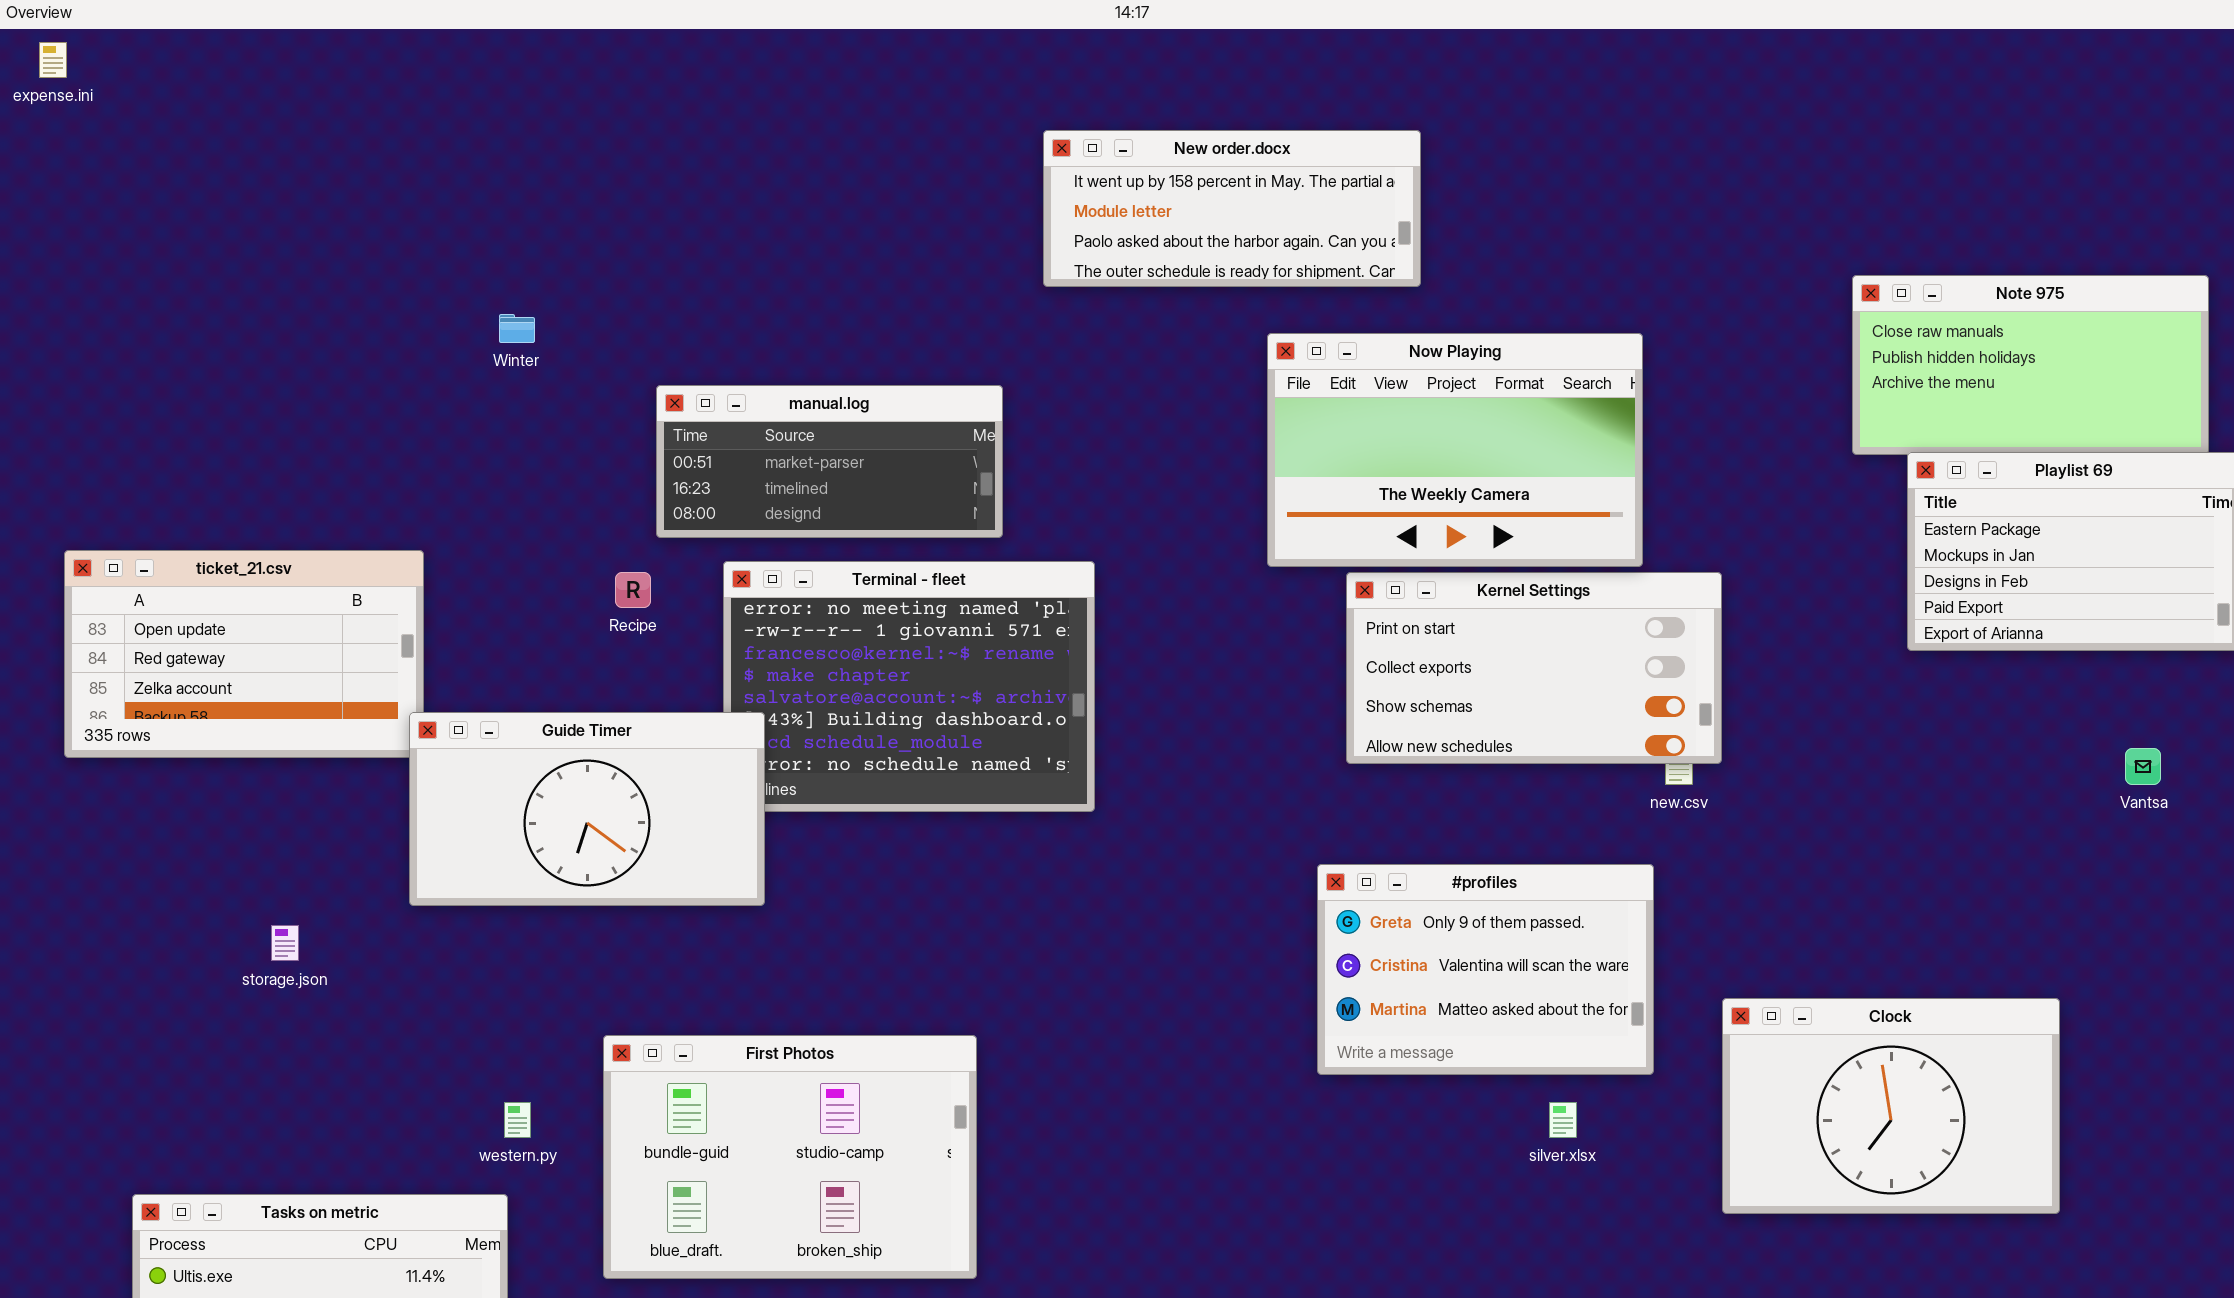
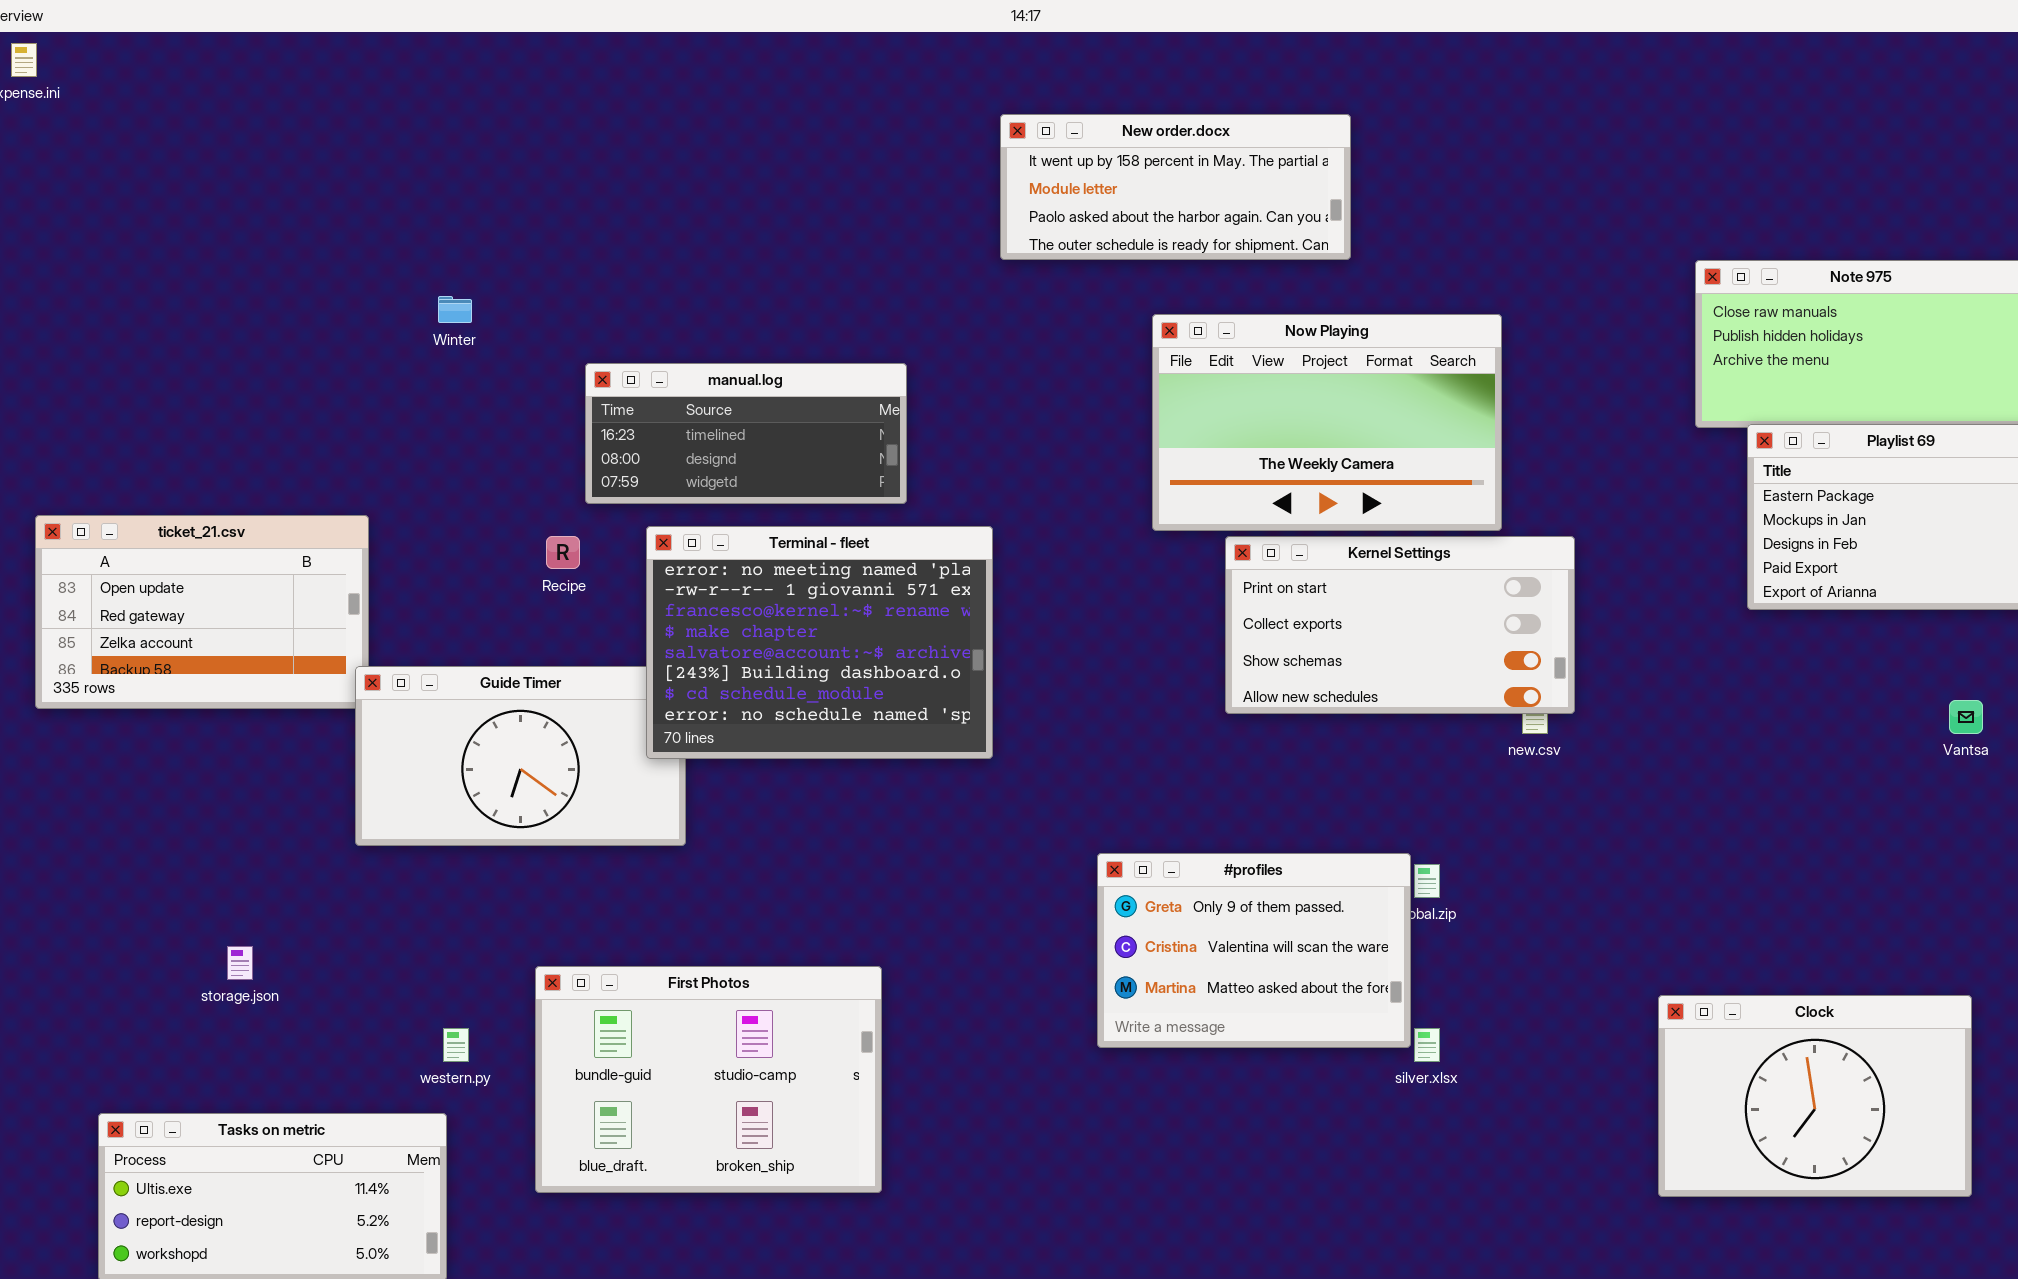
New order.docx: [1043,130,1421,287] -> [1000,114,1351,260], moved
manual.log: [656,385,1003,538] -> [585,363,907,504], scrolled down 1 row
Terminal - fleet: [723,561,1095,812] -> [646,526,993,759], raised
#profiles: [1317,864,1654,1075] -> [1097,853,1411,1048], moved
storage.json: [271,925,299,961] -> [227,946,253,980], moved
Clock: [1722,998,2060,1214] -> [1658,995,1972,1197], moved

